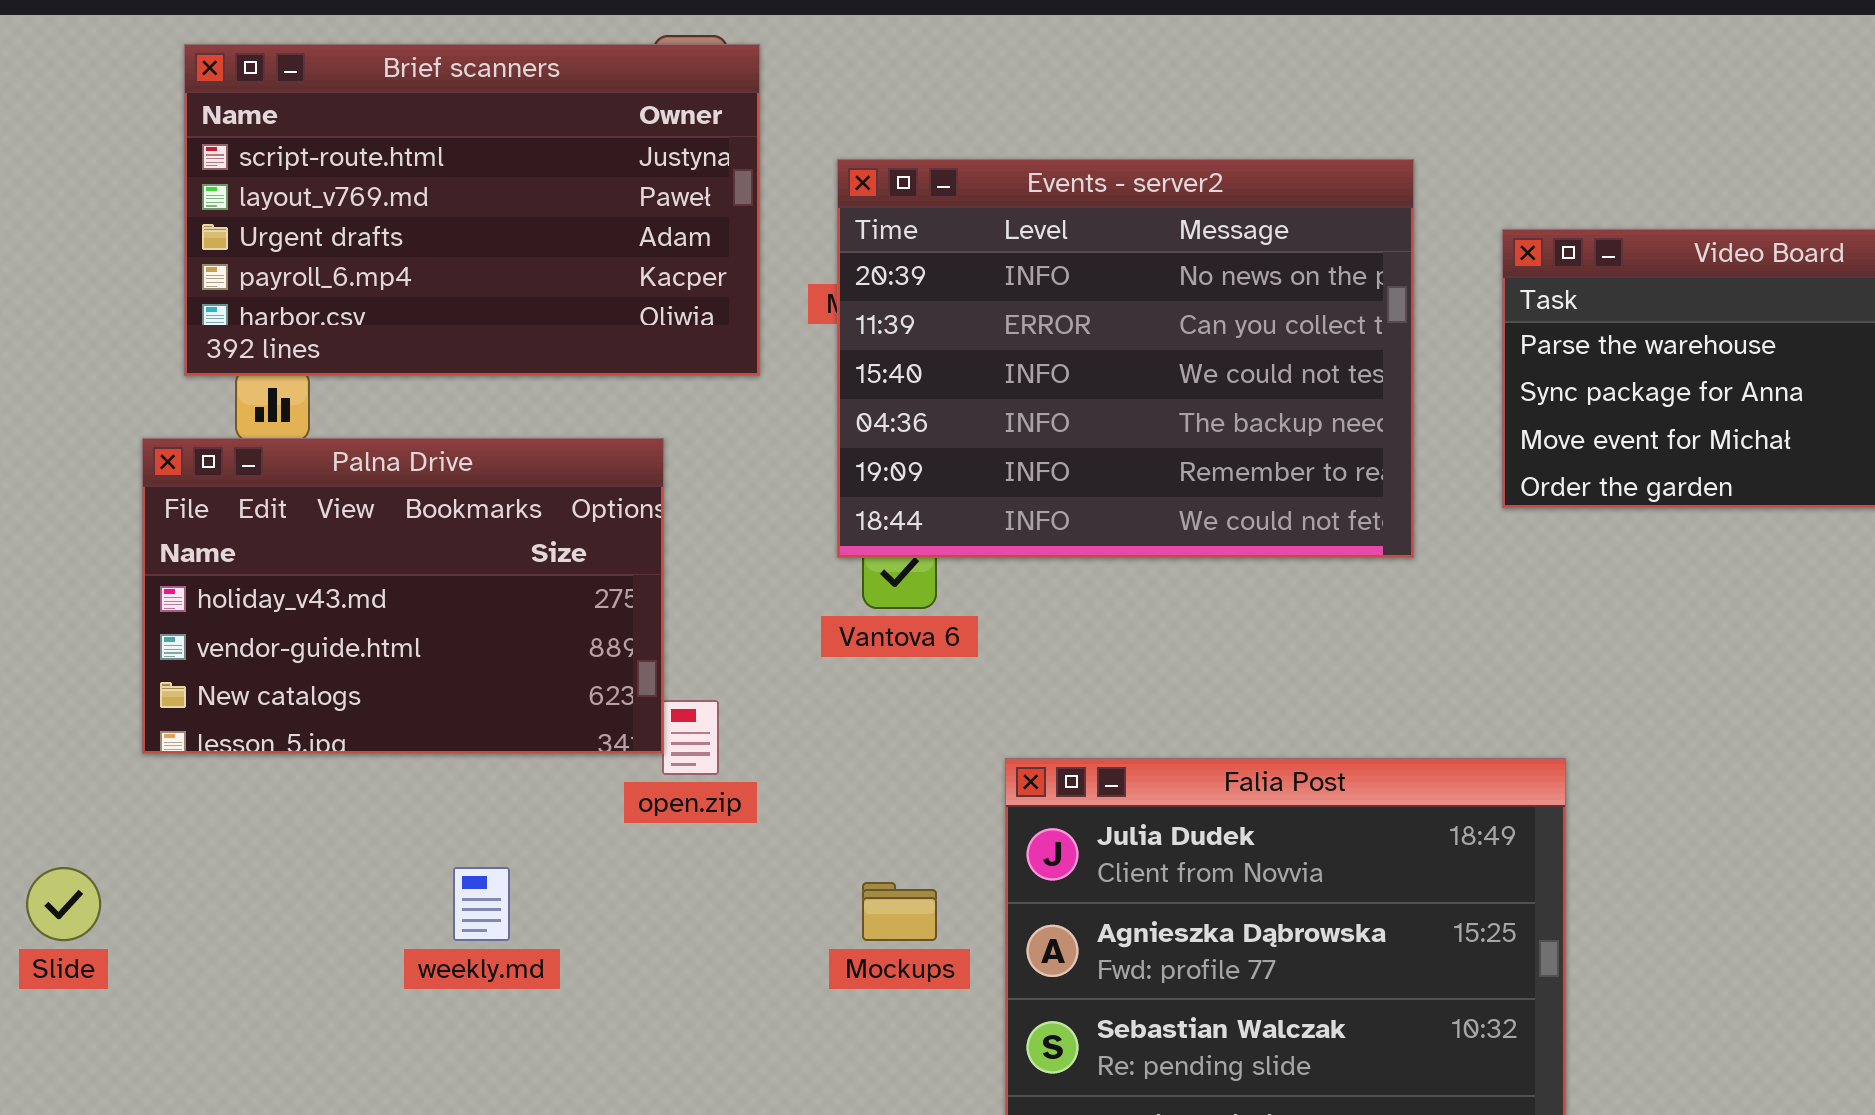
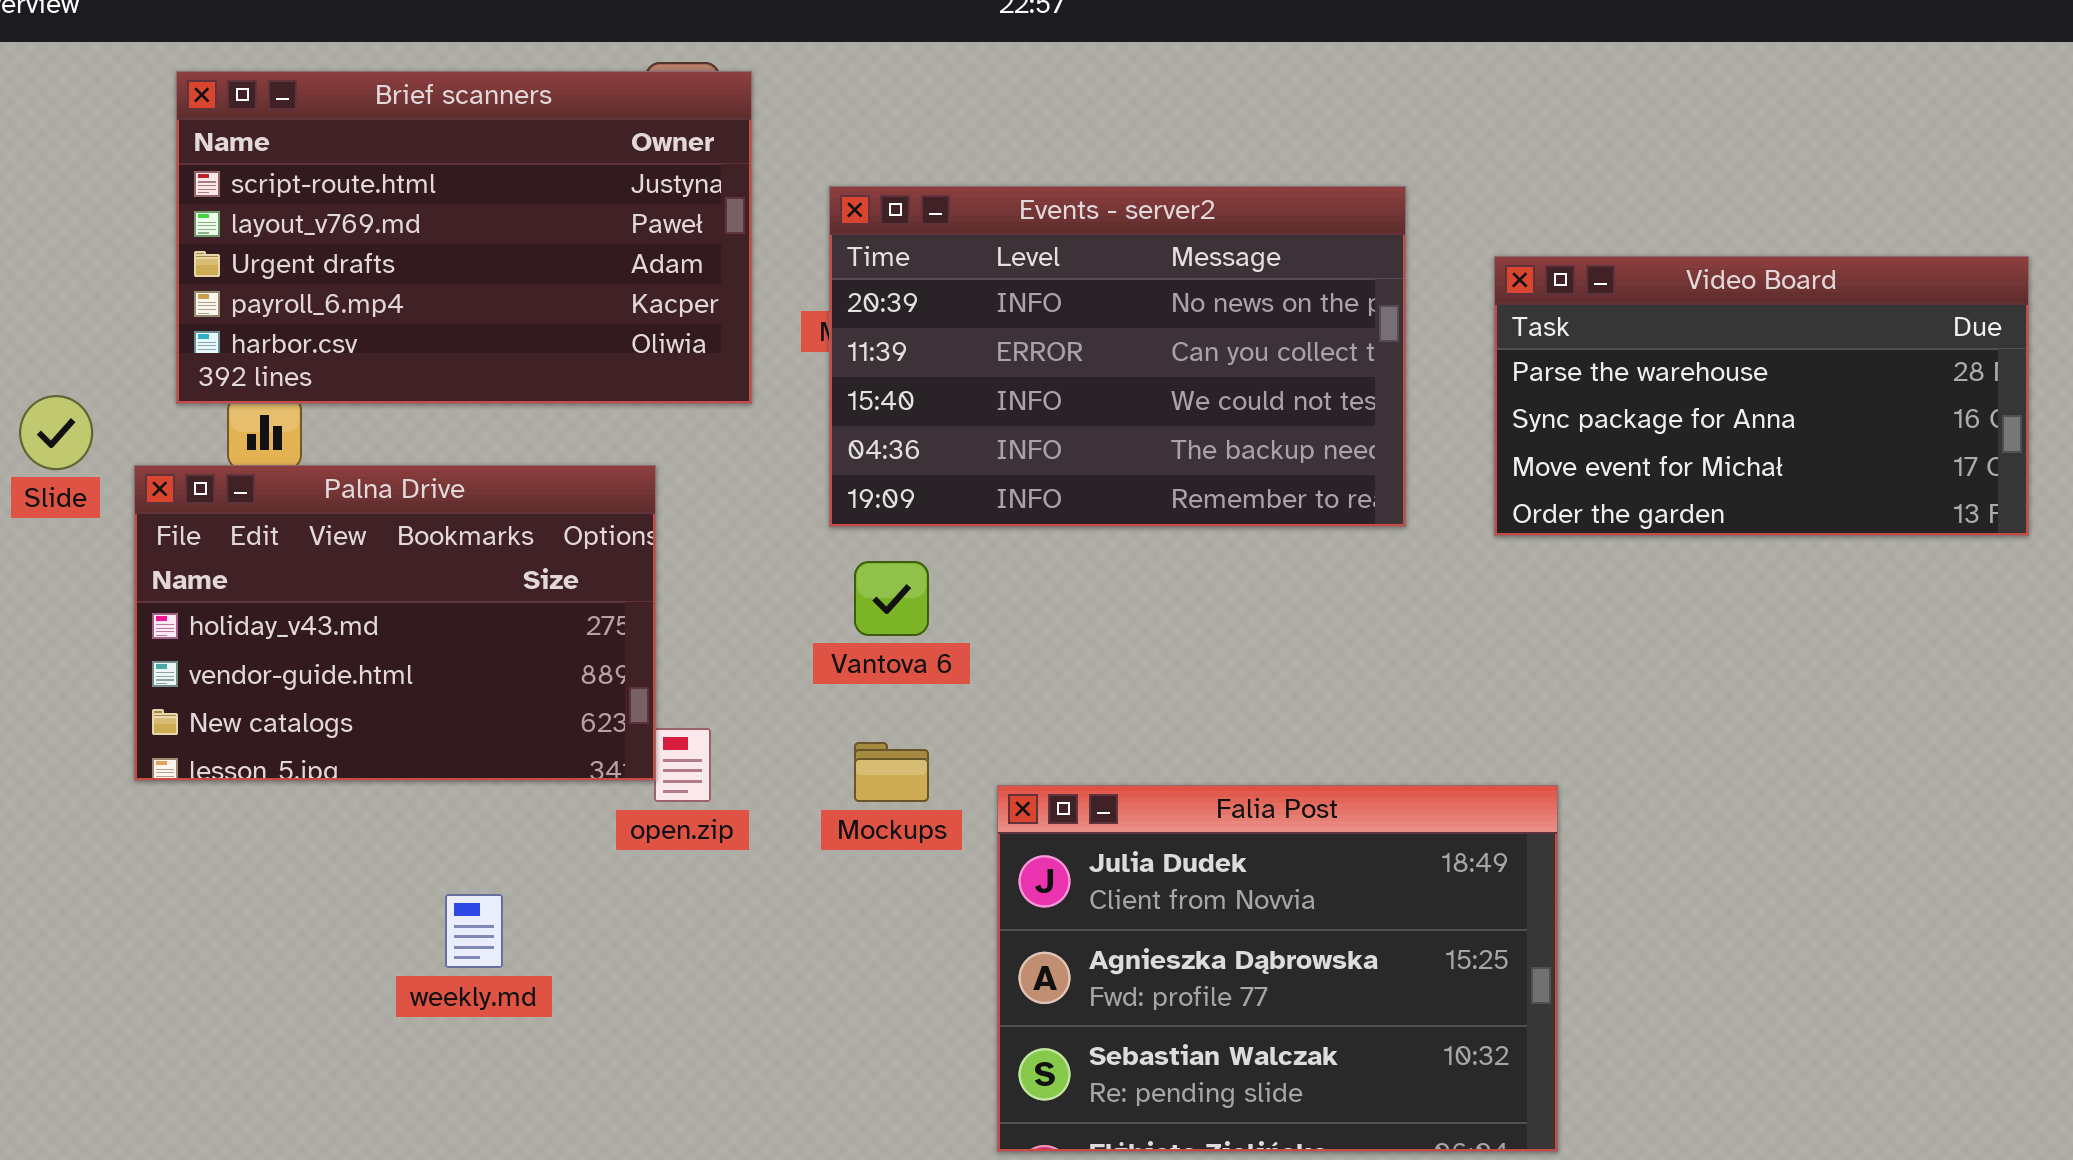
Events - server2: [837,159,1414,558] -> [829,186,1406,527], resized
Slide: [26,867,101,941] -> [19,395,93,470], moved
Mockups: [862,882,937,941] -> [854,742,929,802], moved

